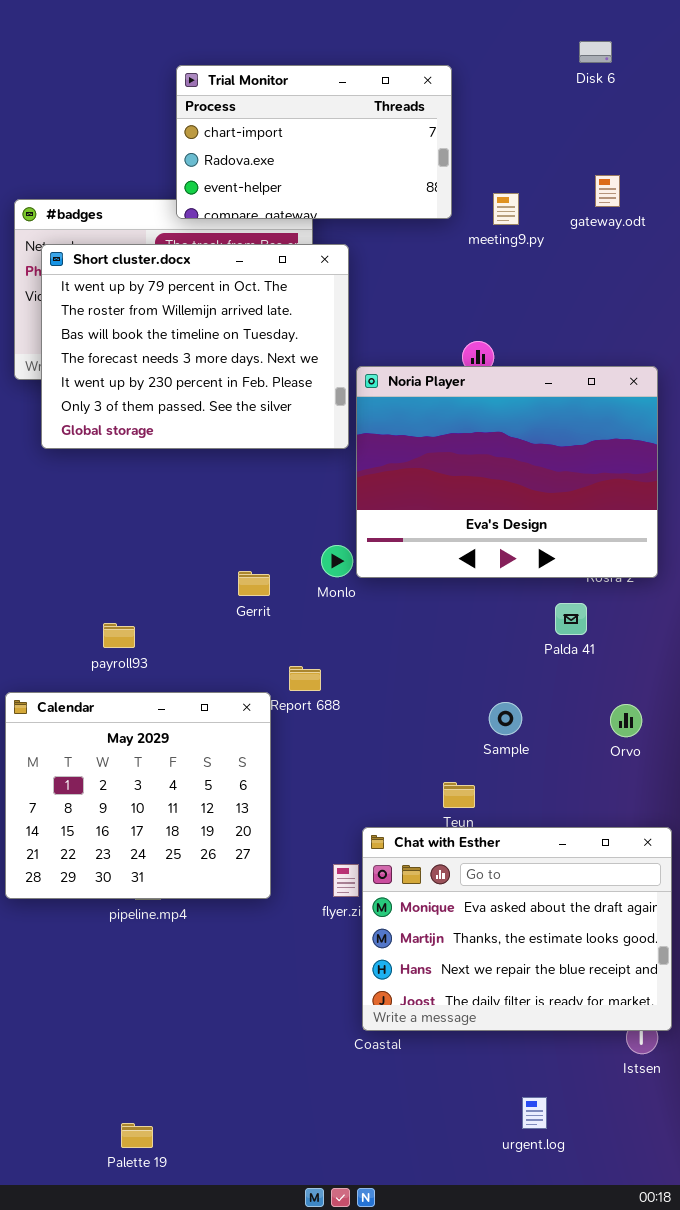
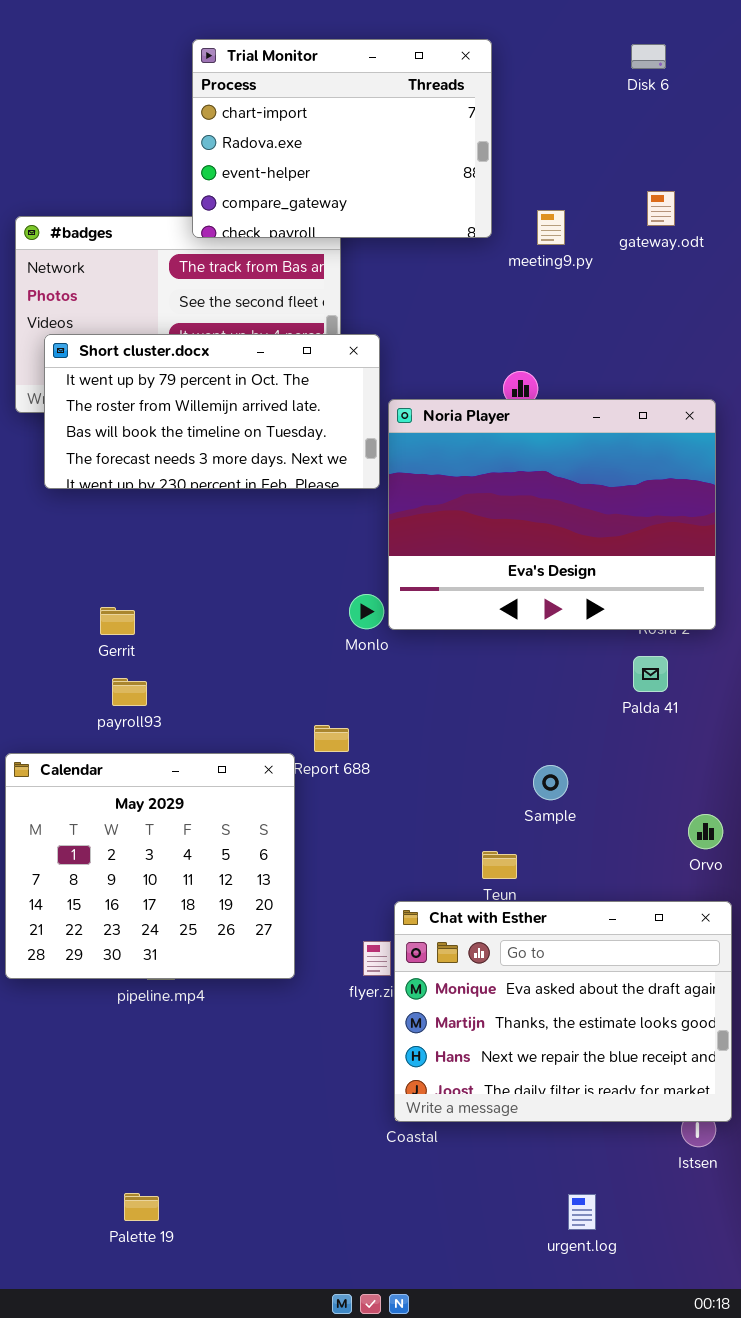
Trial Monitor: [176,65,452,219] -> [192,39,492,238], resized
Short cluster.docx: [41,244,349,449] -> [44,334,380,489], resized
Gerrit: [238,571,270,596] -> [100,607,135,635], moved
Palda 41: [555,603,587,635] -> [633,656,668,692], moved
Orvo: [610,704,642,737] -> [688,814,723,849], moved
Palette 19: [121,1123,153,1148] -> [124,1193,159,1221], moved

